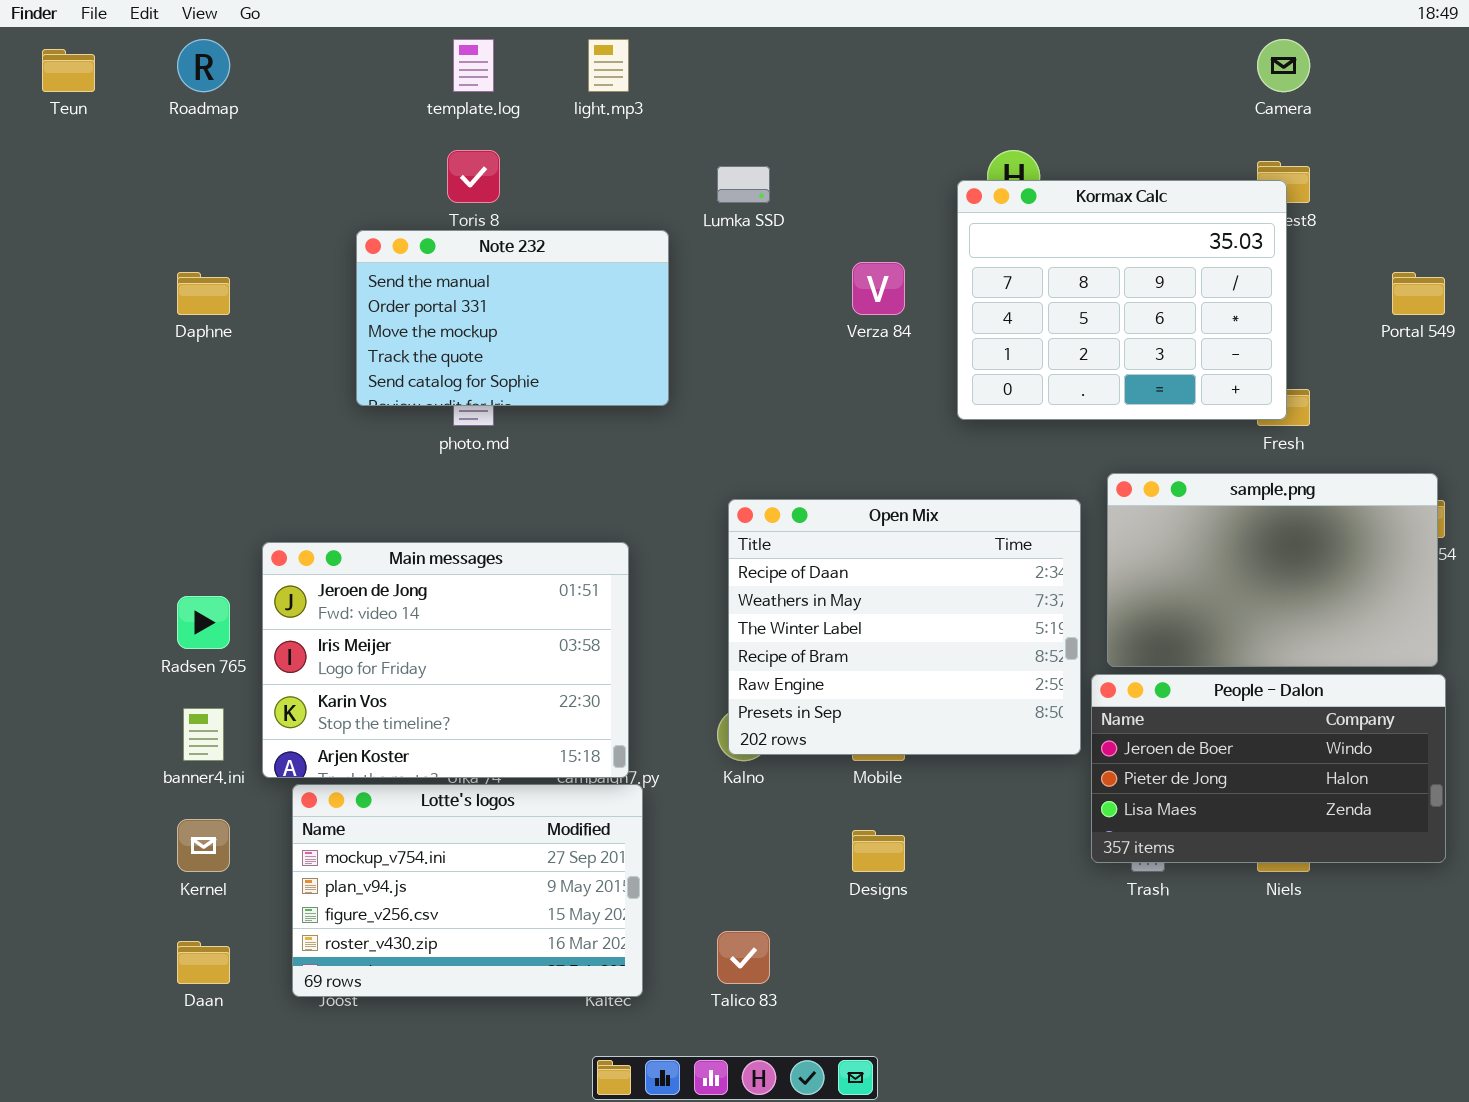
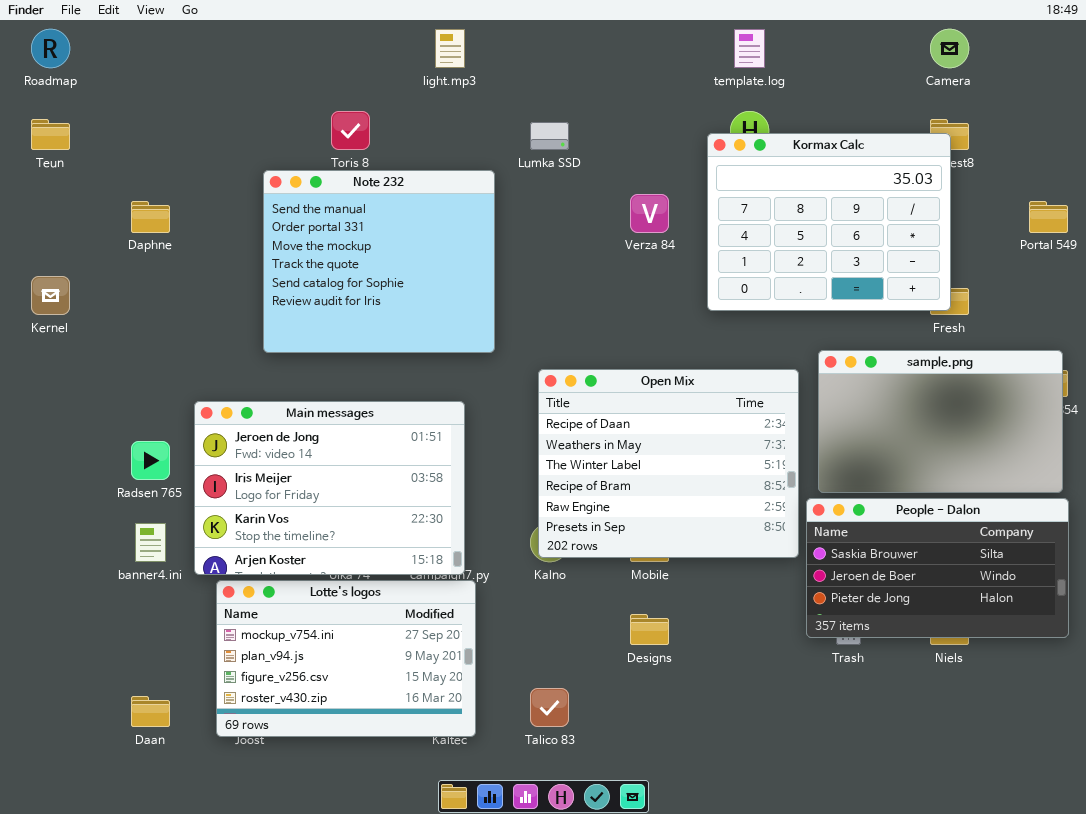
Roadmap: [177,39,230,92] -> [31,29,70,68], moved
template.log: [453,39,494,92] -> [734,29,765,68], moved
Teun: [42,49,95,92] -> [31,119,70,150], moved
Note 232: [356,230,669,406] -> [263,170,495,353], resized
People - Dalon: [1091,674,1446,863] -> [806,498,1069,638], scrolled up 1 row
Kernel: [177,819,230,872] -> [31,276,70,315], moved

